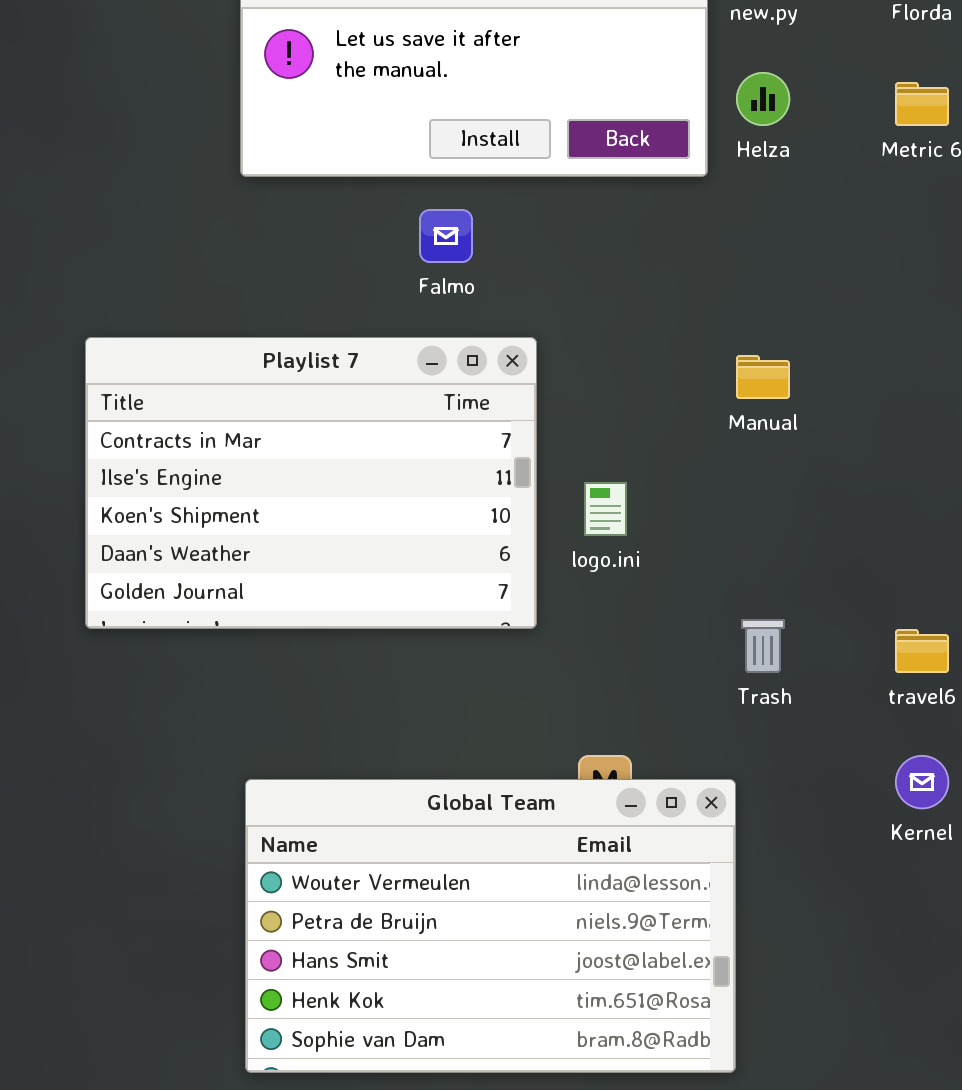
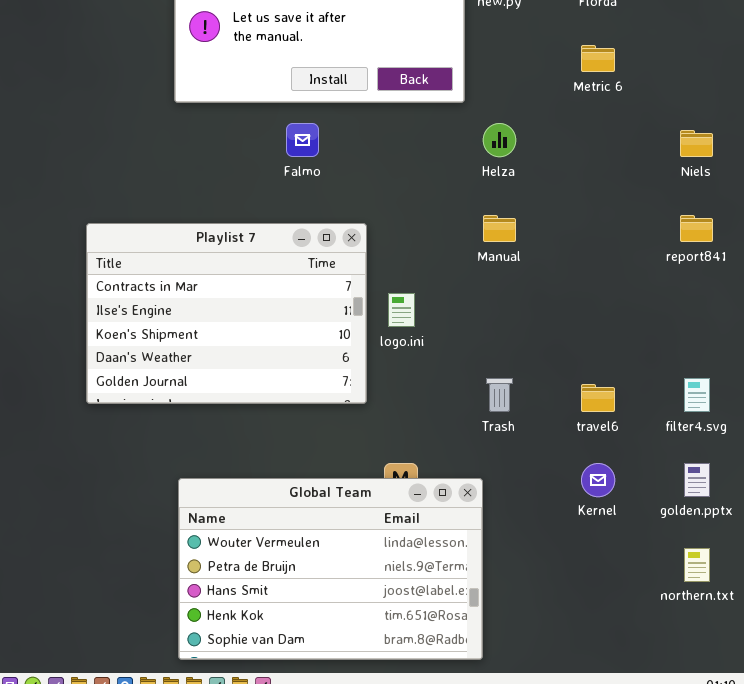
Helza: [736,72,790,126] -> [483,123,516,157], moved
Playlist 7: [85,337,537,629] -> [86,223,367,404], moved

